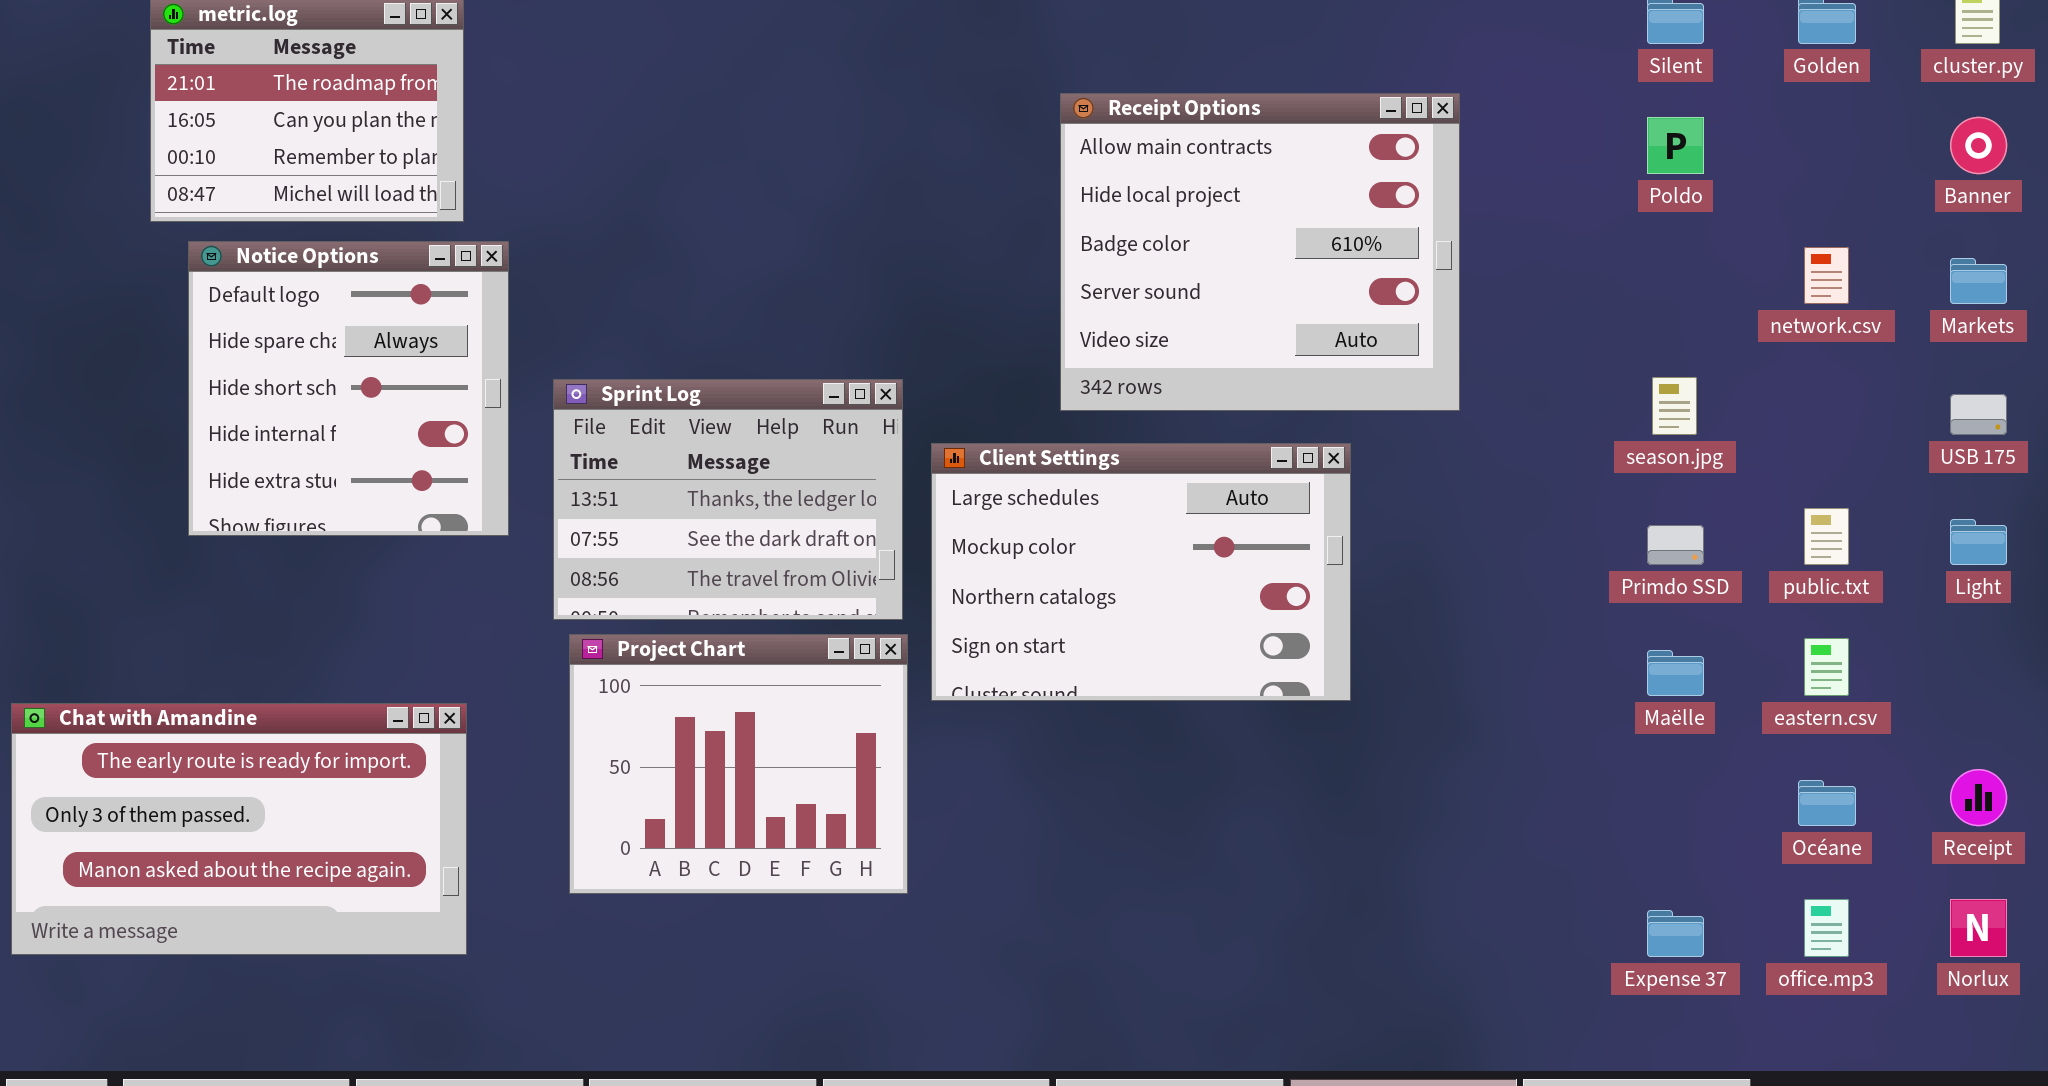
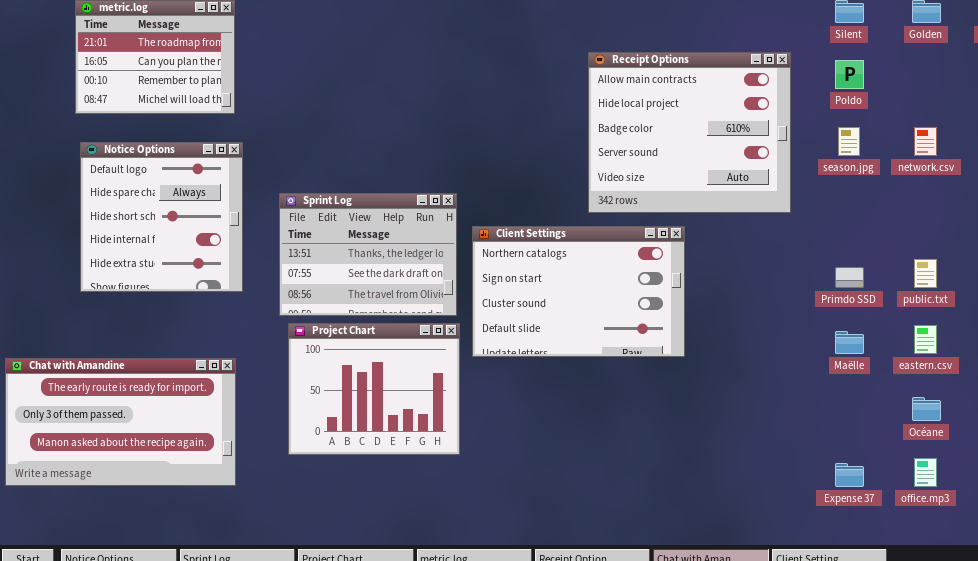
Receipt Options: [1060,93,1460,411] -> [588,52,791,213], moved
Notice Options: [188,241,509,536] -> [80,142,243,292], moved
season.jpg: [1652,377,1697,435] -> [838,127,860,156], moved
Client Settings: [931,443,1351,701] -> [472,226,685,357], scrolled down 2 rows

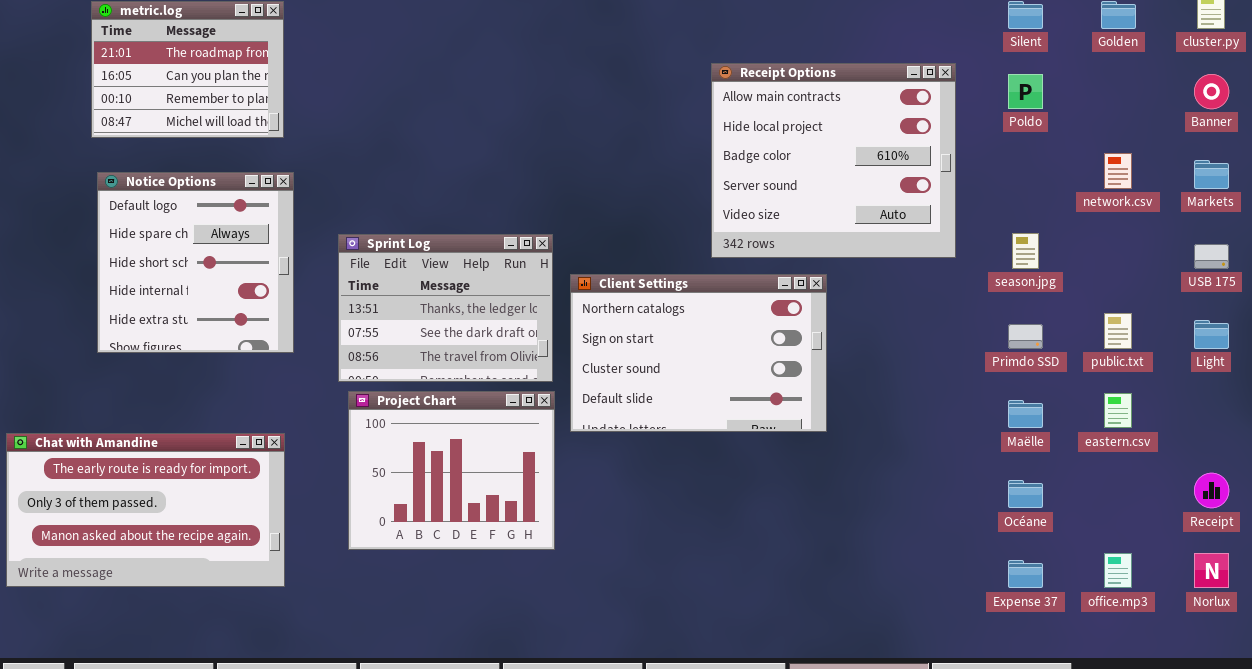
season.jpg: [838,127,860,156] -> [1012,233,1039,269], moved
Océane: [912,397,941,421] -> [1008,480,1043,508], moved

